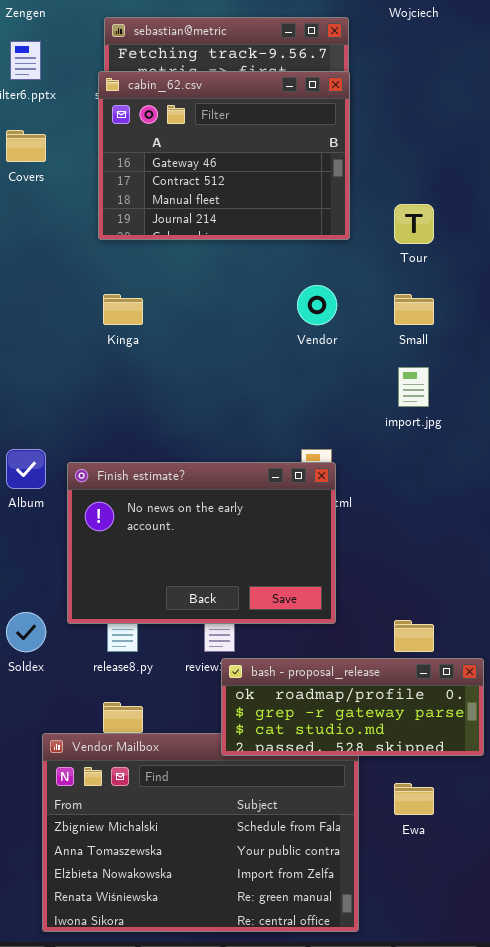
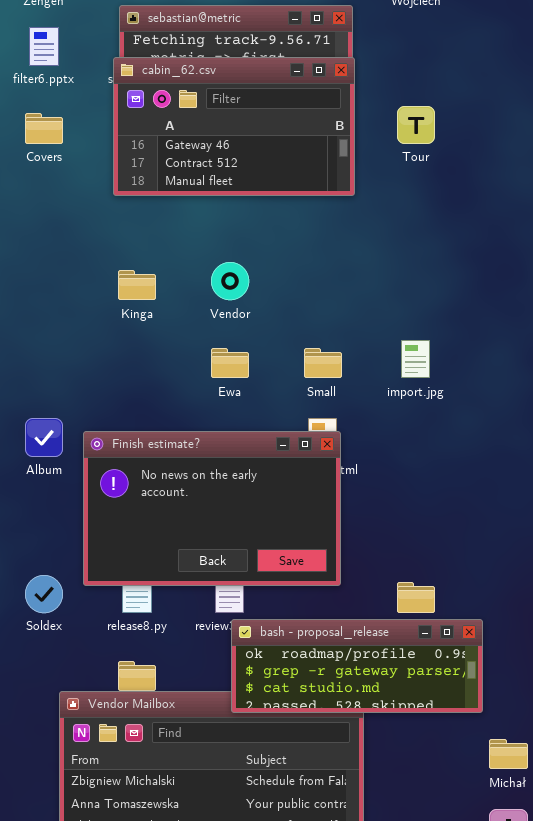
cabin_62.csv: [98,71,350,240] -> [113,57,355,196], resized
Tour: [394,204,434,244] -> [397,106,435,144], moved
Vendor: [297,285,337,325] -> [211,262,249,300], moved
Small: [394,294,434,325] -> [304,348,342,378], moved
Ewa: [394,783,434,815] -> [211,348,249,378], moved

